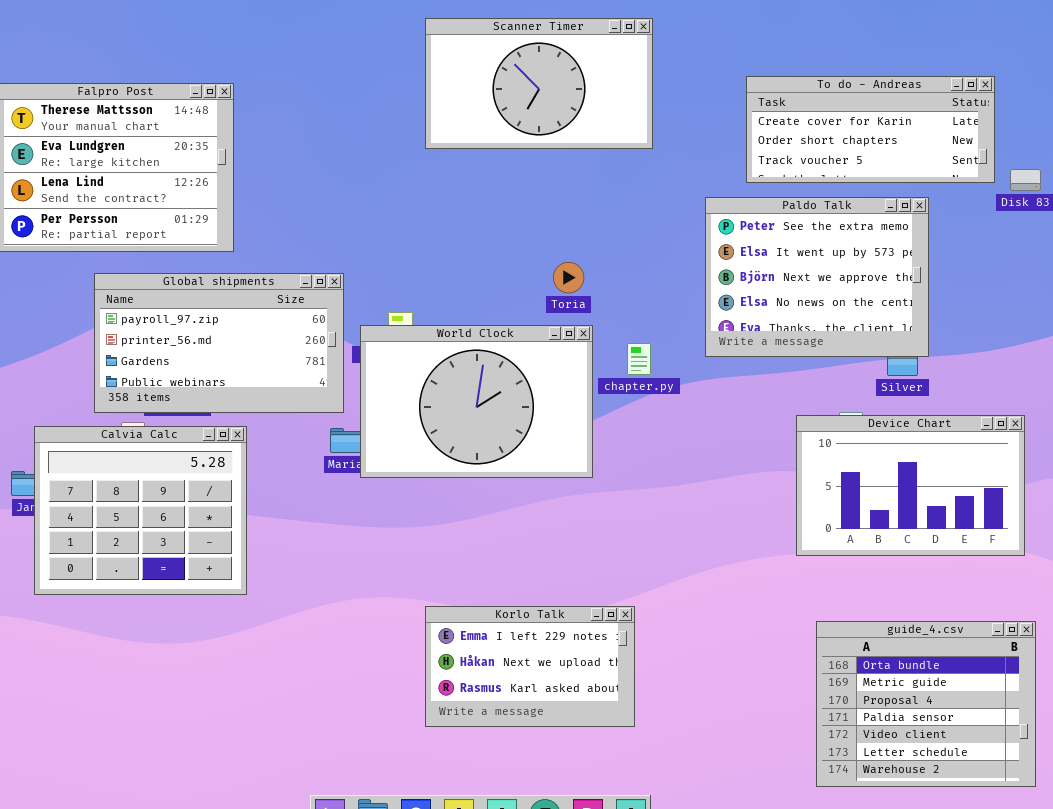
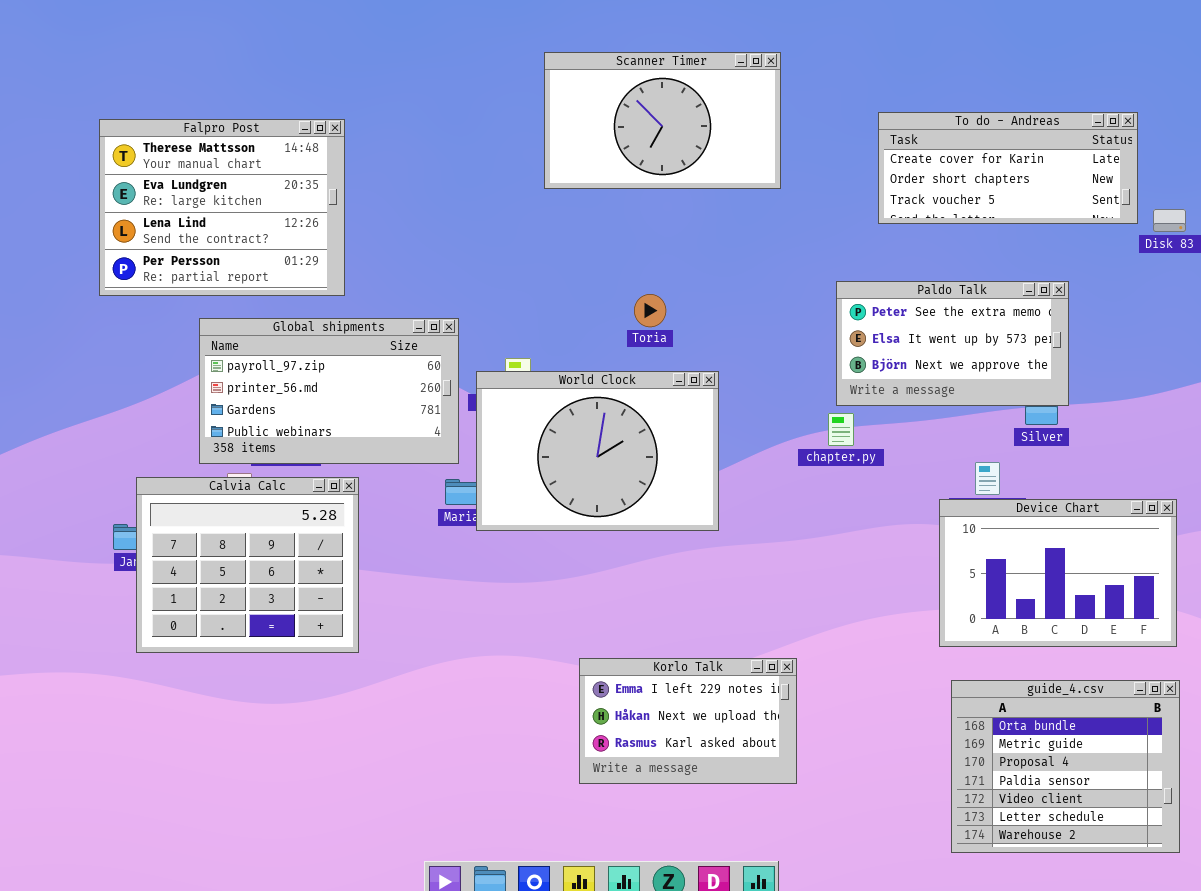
Paldo Talk: [705,197,929,357] -> [836,281,1069,406], resized
Toria: [553,262,584,293] -> [634,294,666,327], moved
chapter.py: [627,343,651,375] -> [828,413,854,446], moved
Device Chart: [796,415,1025,556] -> [939,499,1177,647], moved
Korlo Talk: [425,606,635,727] -> [579,658,797,784], moved

